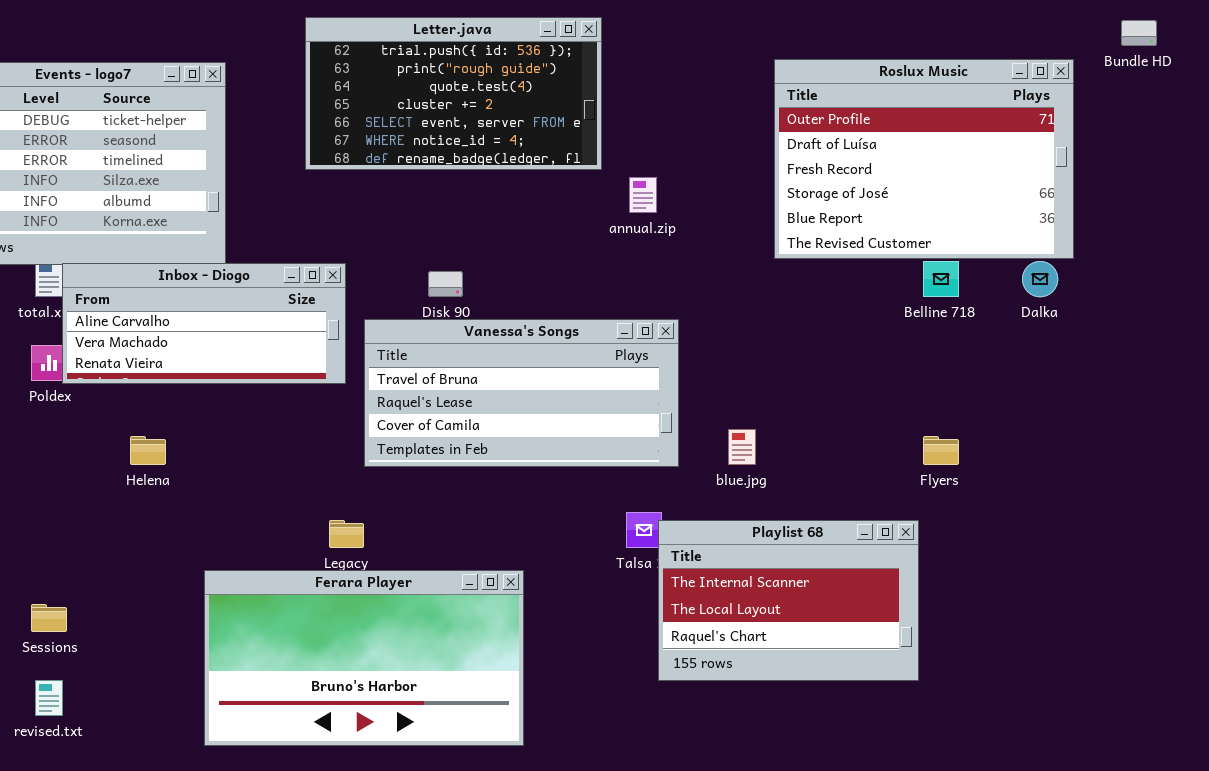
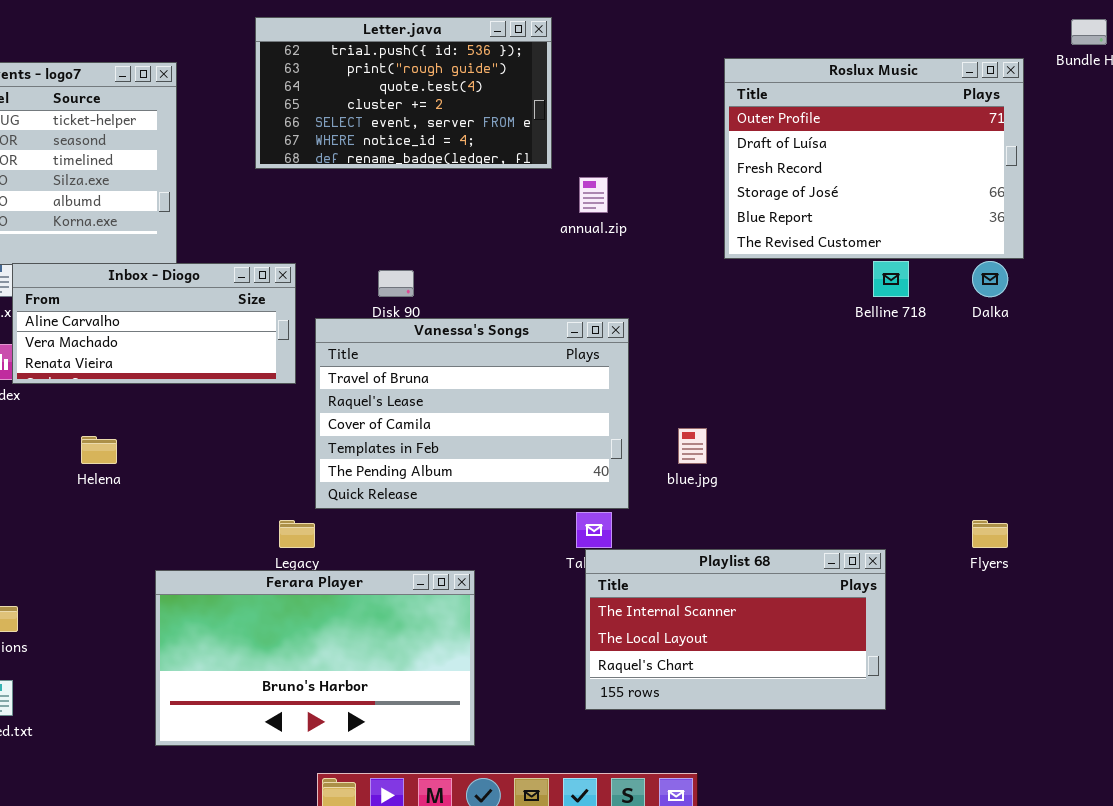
Vanessa's Songs: [364,319,679,467] -> [315,318,629,509], resized
Flyers: [923,436,959,465] -> [972,520,1008,548], moved
Playlist 68: [658,520,919,681] -> [585,549,886,710], moved, resized

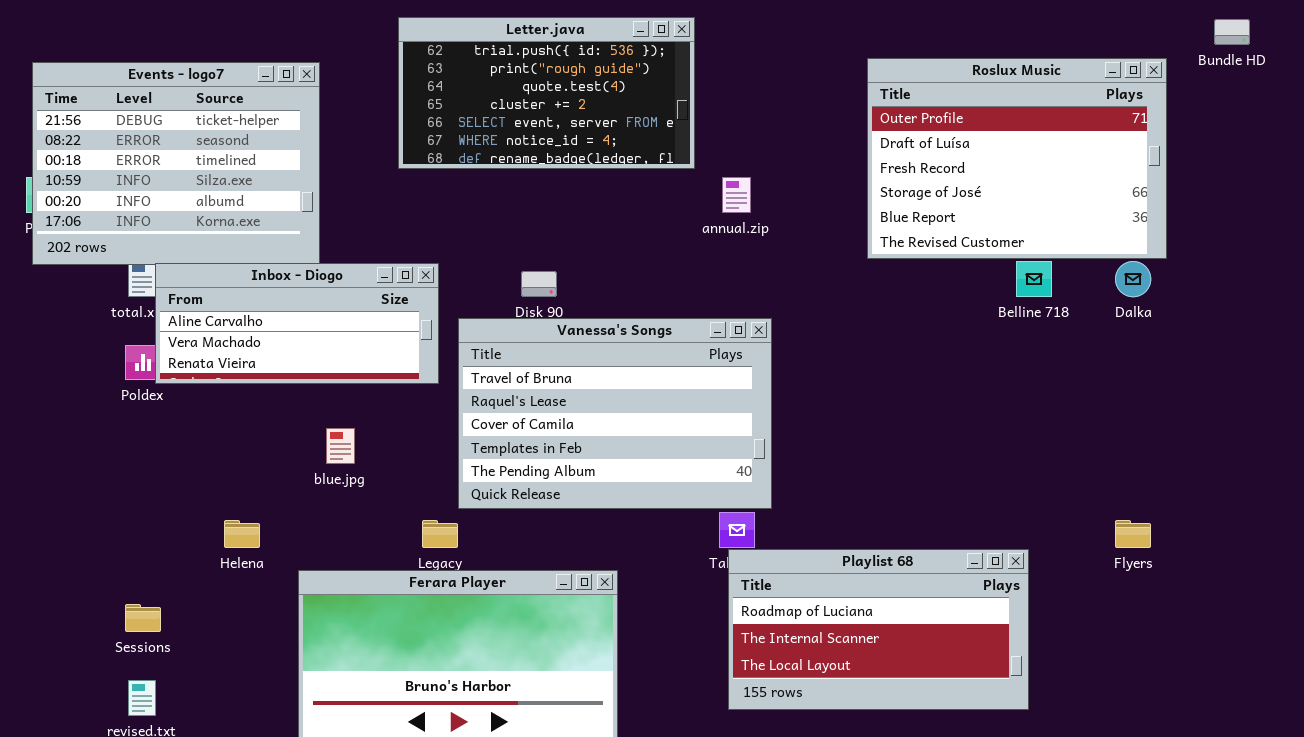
blue.jpg: [678,428,707,464] -> [326,428,355,464], moved
Helena: [81,436,117,464] -> [224,520,260,548], moved
Playlist 68: [585,549,886,710] -> [728,549,1029,710], scrolled up 1 row

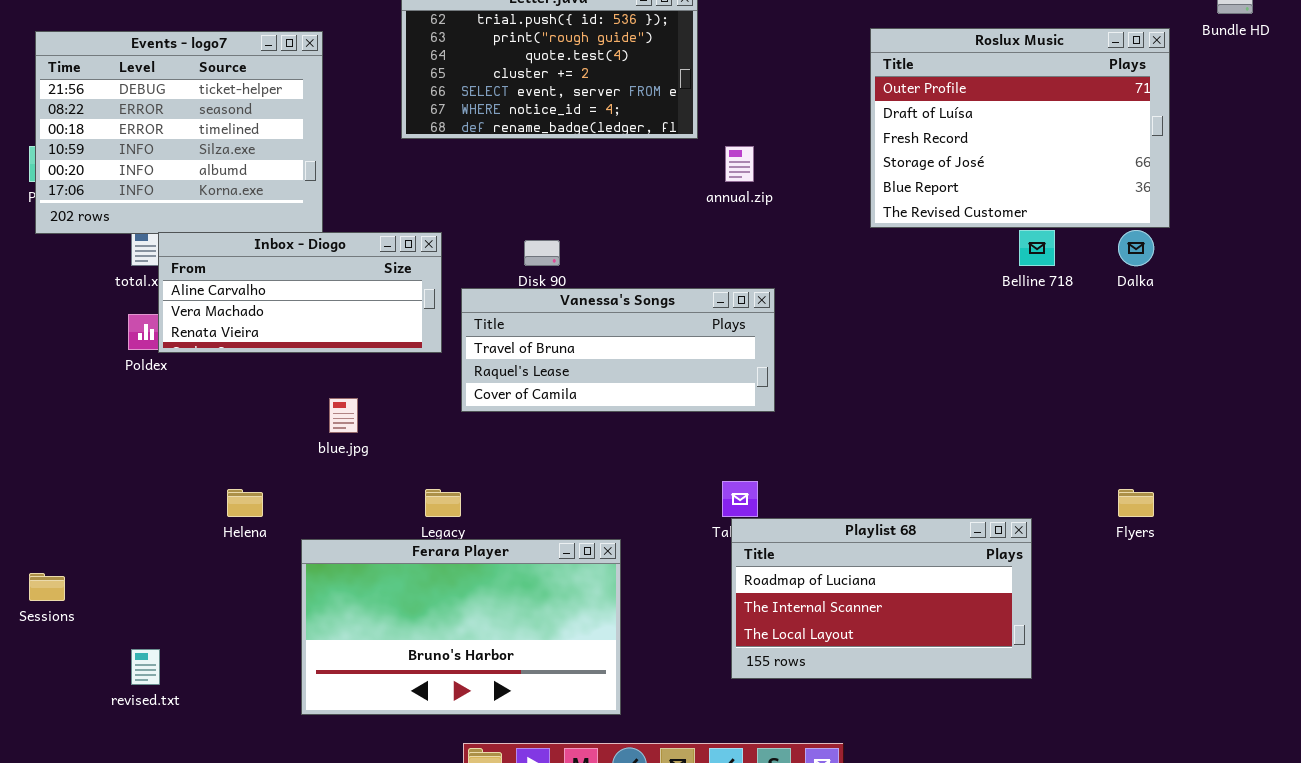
Vanessa's Songs: [458,318,772,509] -> [461,288,775,412], resized
Sessions: [125,604,161,632] -> [29,573,65,601], moved

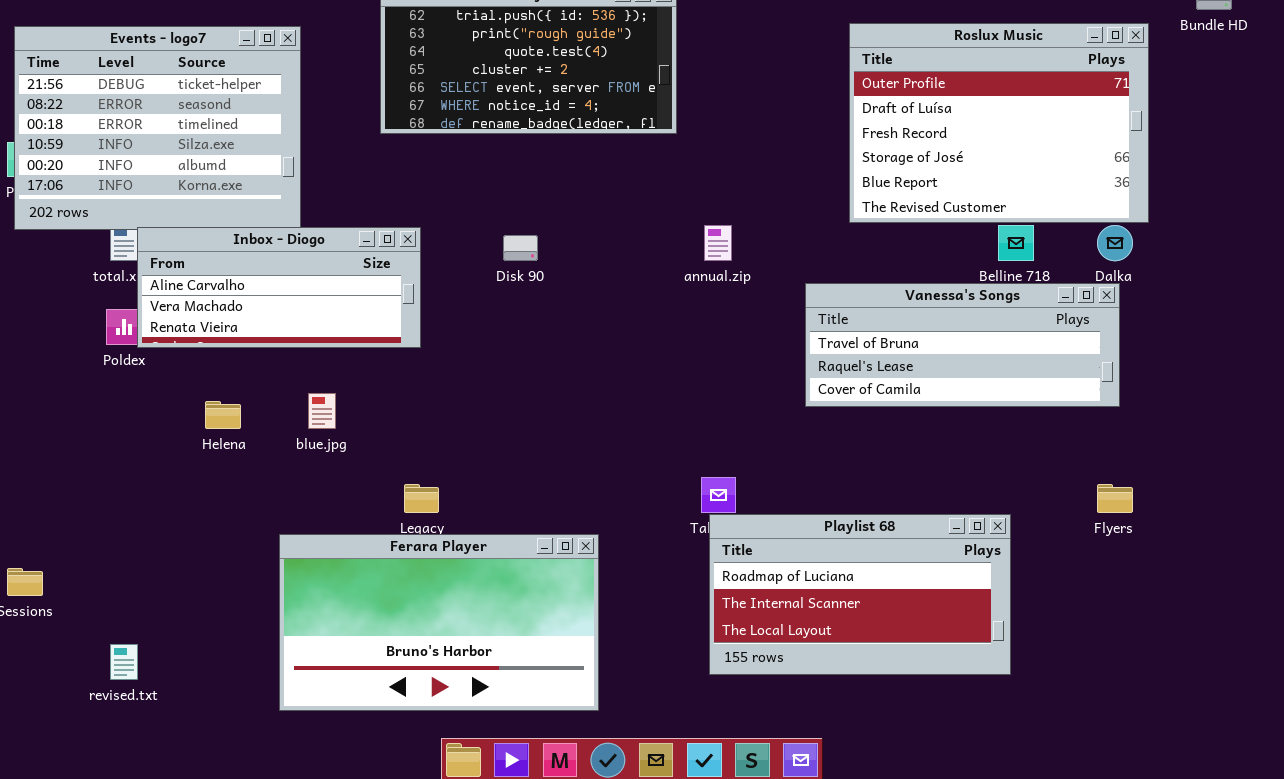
annual.zip: [725,146,754,182] -> [704,225,732,261], moved
Vanessa's Songs: [461,288,775,412] -> [805,283,1120,407], moved
Helena: [227,489,263,517] -> [205,401,241,429], moved

